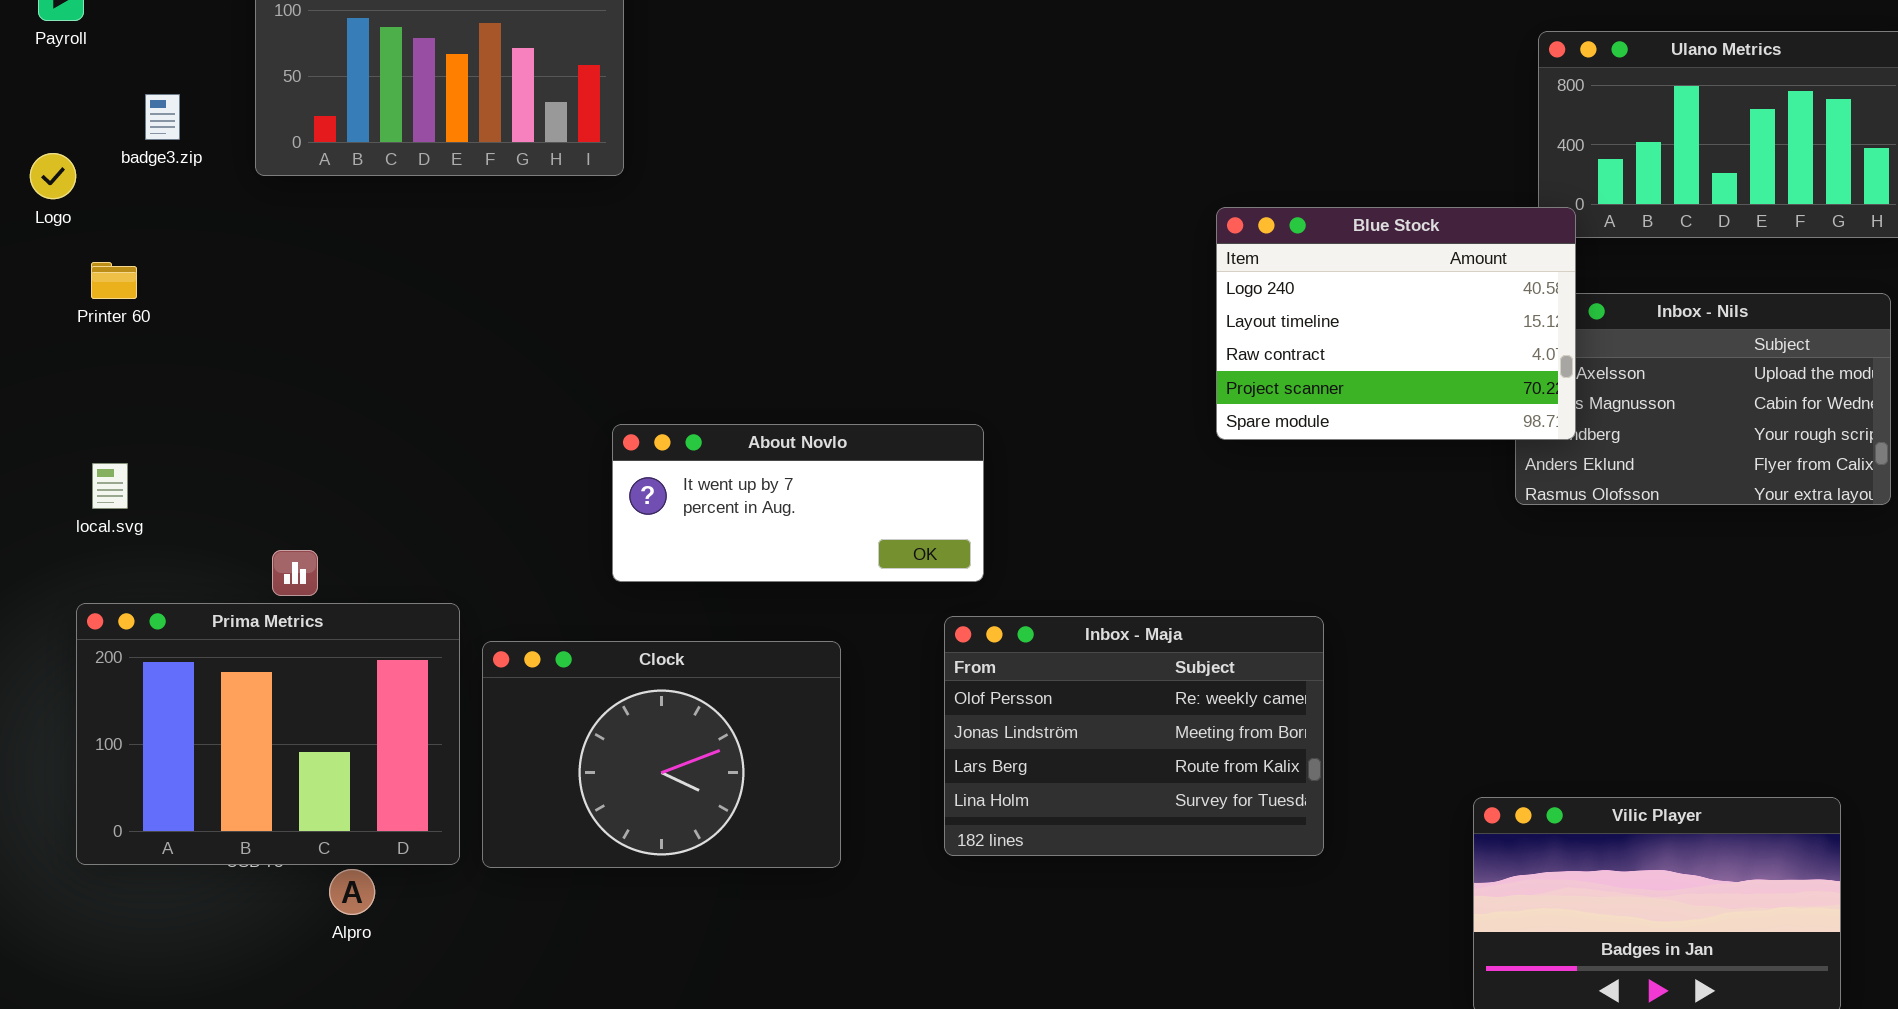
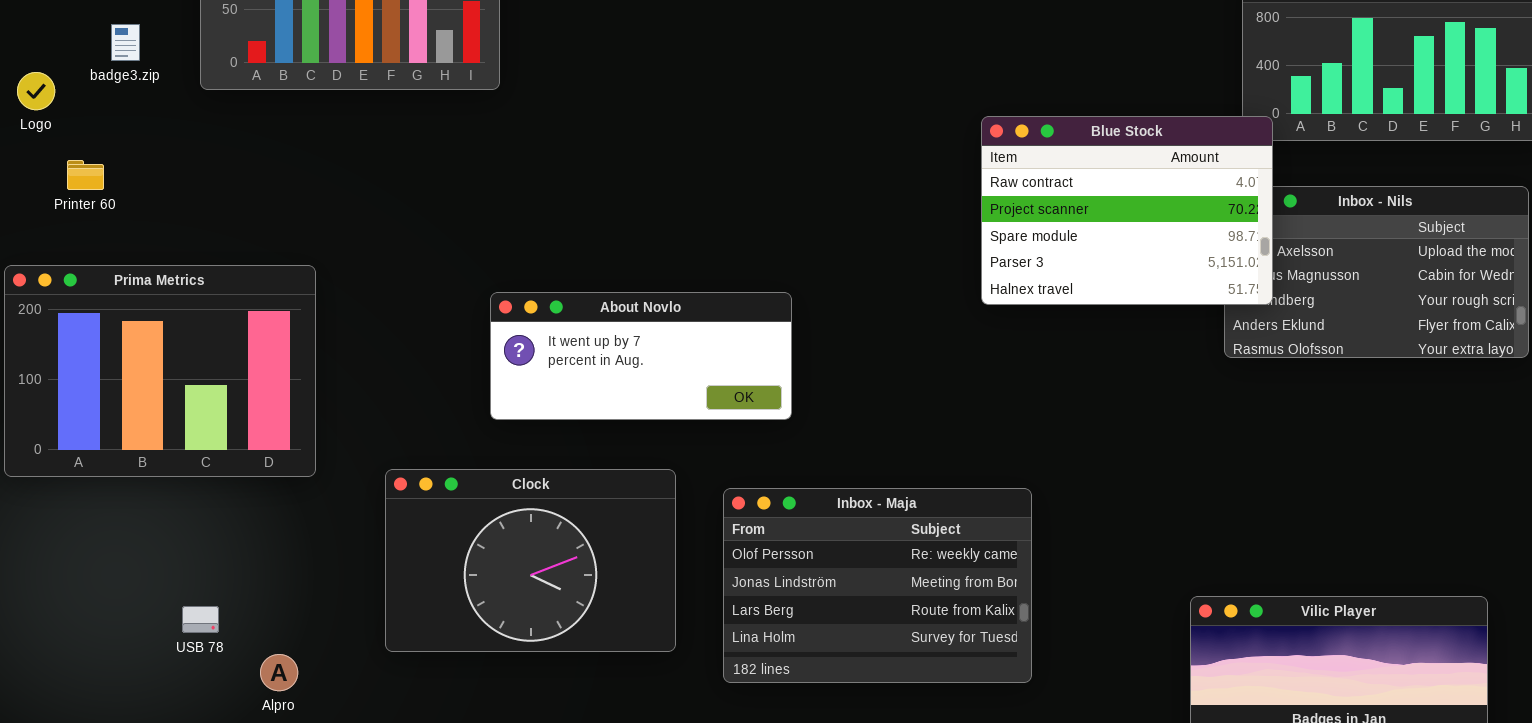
Blue Stock: [1216,207,1576,440] -> [981,116,1273,305], scrolled down 2 rows
Prima Metrics: [76,603,460,865] -> [4,265,316,477], moved
Inbox - Maja: [944,616,1324,856] -> [723,488,1032,683], moved

